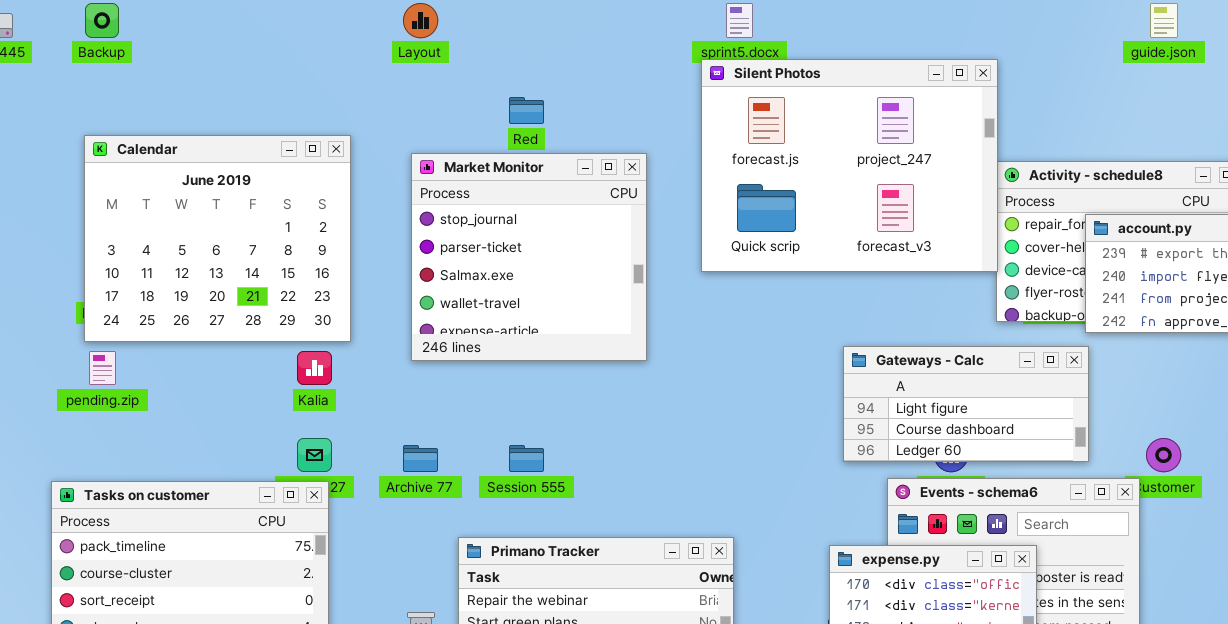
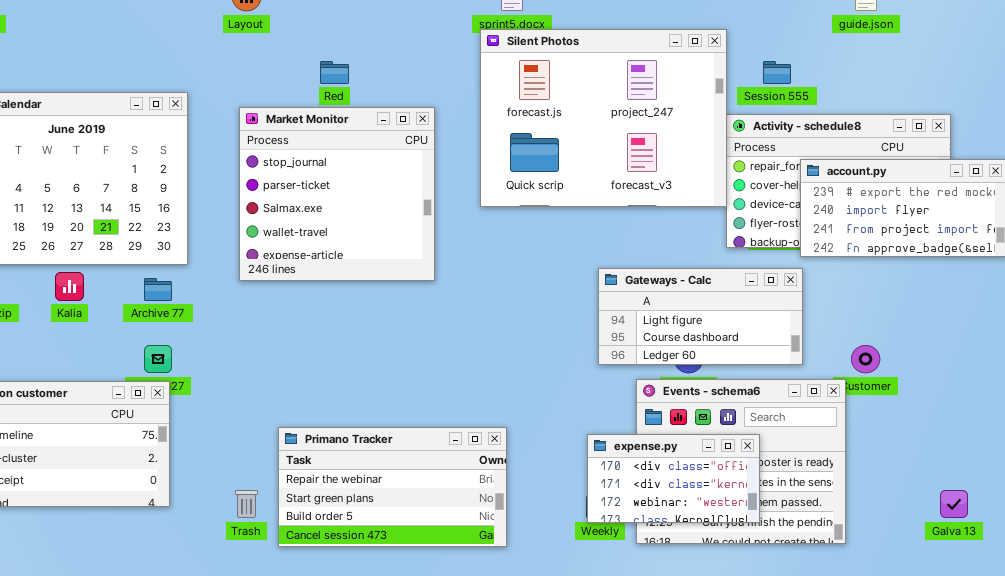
Kalia: [297,351,332,385] -> [55,272,84,301], moved
Archive 77: [403,445,438,472] -> [144,278,172,301], moved
Session 555: [509,445,544,472] -> [763,61,791,84], moved

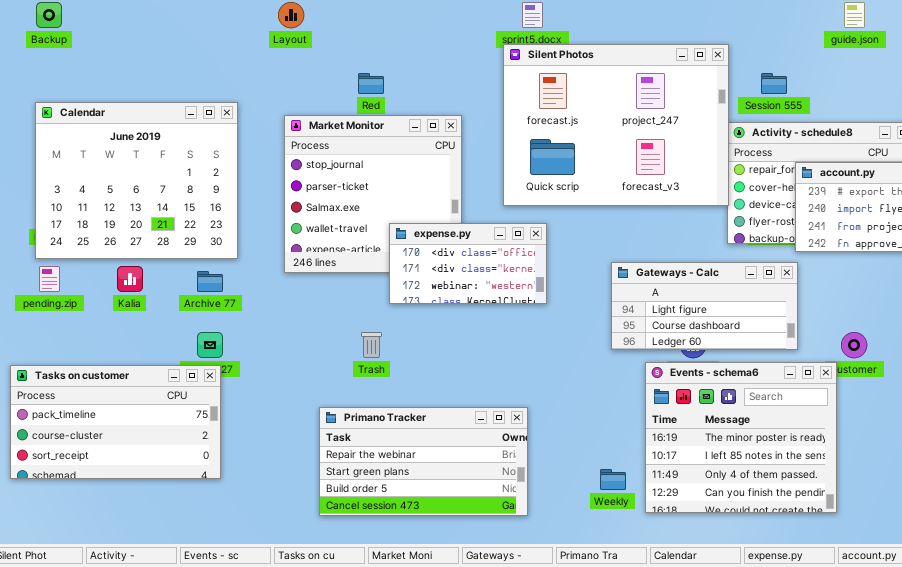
expense.py: [587,434,760,523] -> [389,223,547,304], moved
Trash: [235,490,258,518] -> [361,332,382,358], moved

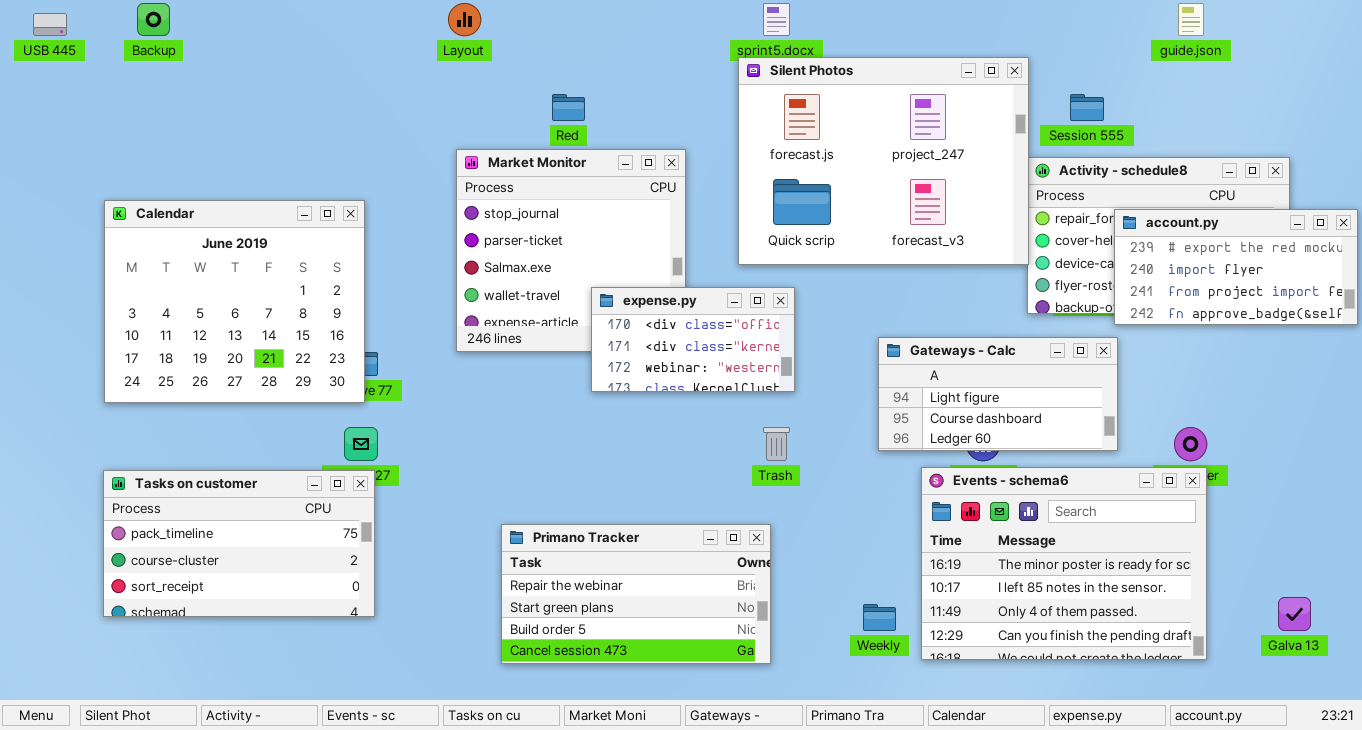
Calendar: [35,102,238,259] -> [104,200,365,403], moved
Trash: [361,332,382,358] -> [763,427,790,461], moved
Events - schema6: [645,362,837,513] -> [921,467,1207,660], resized

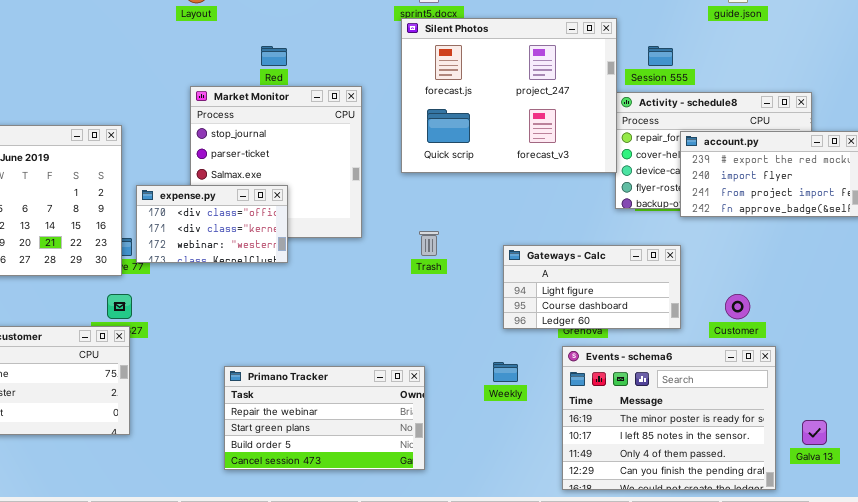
expense.py: [591,287,795,392] -> [136,185,288,263], moved
Gateways - Calc: [878,337,1118,451] -> [503,245,681,329], moved
Trash: [763,427,790,461] -> [419,231,439,256], moved
Events - schema6: [921,467,1207,660] -> [562,346,776,490], moved
Weekly: [863,604,896,631] -> [493,362,518,382], moved

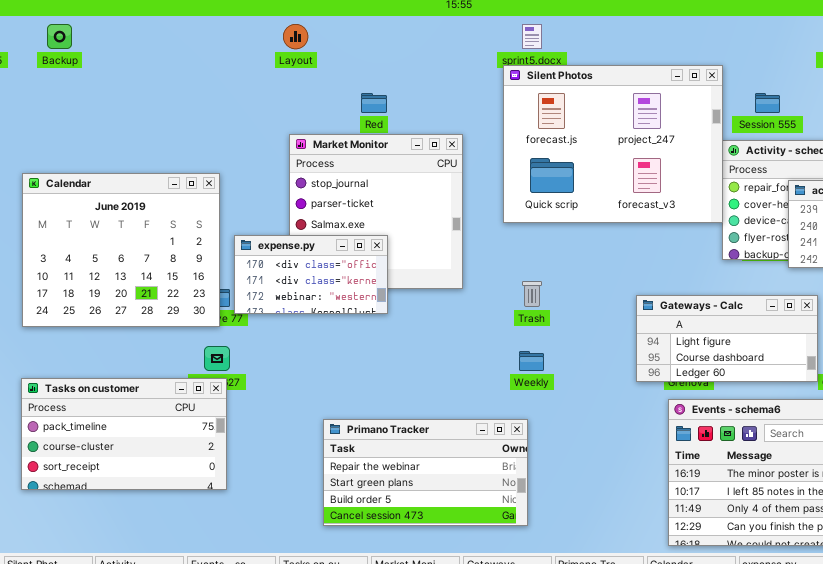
Gateways - Calc: [503,245,681,329] -> [636,295,818,382], moved
Weekly: [493,362,518,382] -> [519,351,544,371], moved

